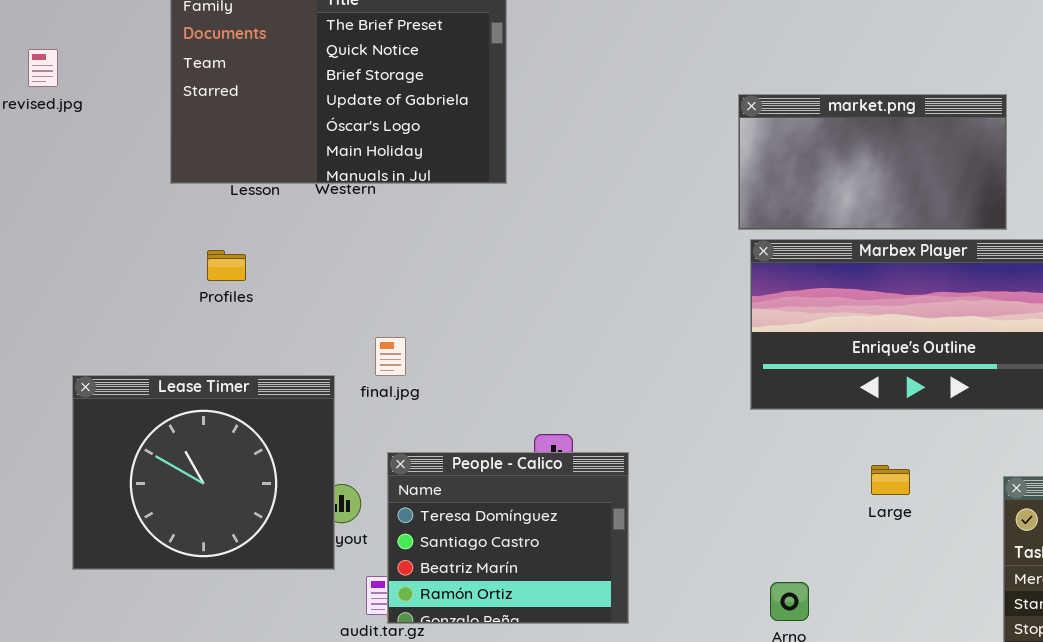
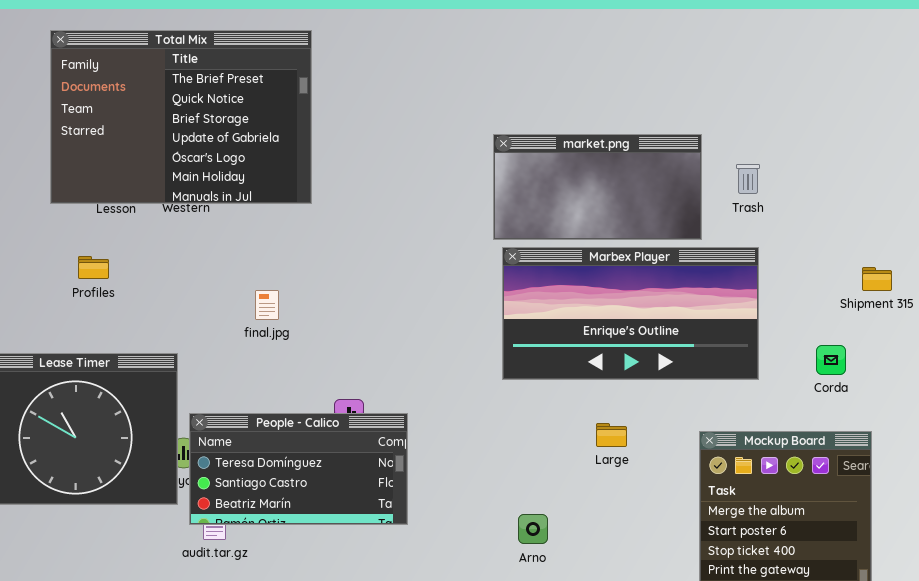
final.jpg: [375,337,406,376] -> [255,290,279,320], moved
People - Calico: [387,452,629,624] -> [189,413,408,525], resized

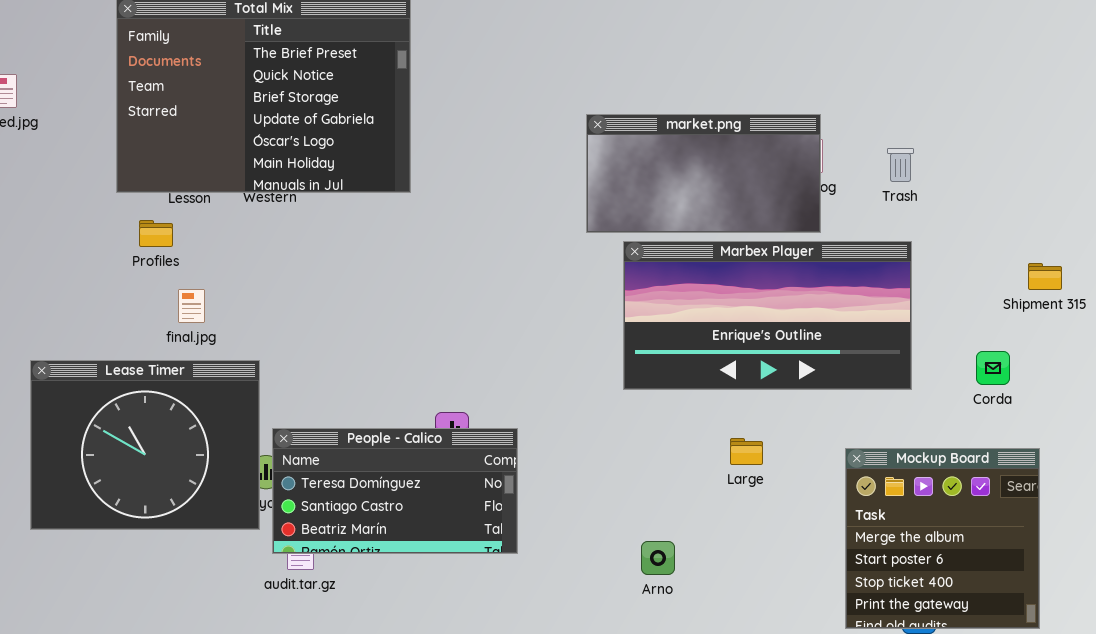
market.png: [493,134,702,240] -> [586,114,821,233], moved
Profiles: [78,256,109,279] -> [139,220,173,247], moved
final.jpg: [255,290,279,320] -> [178,289,205,323], moved

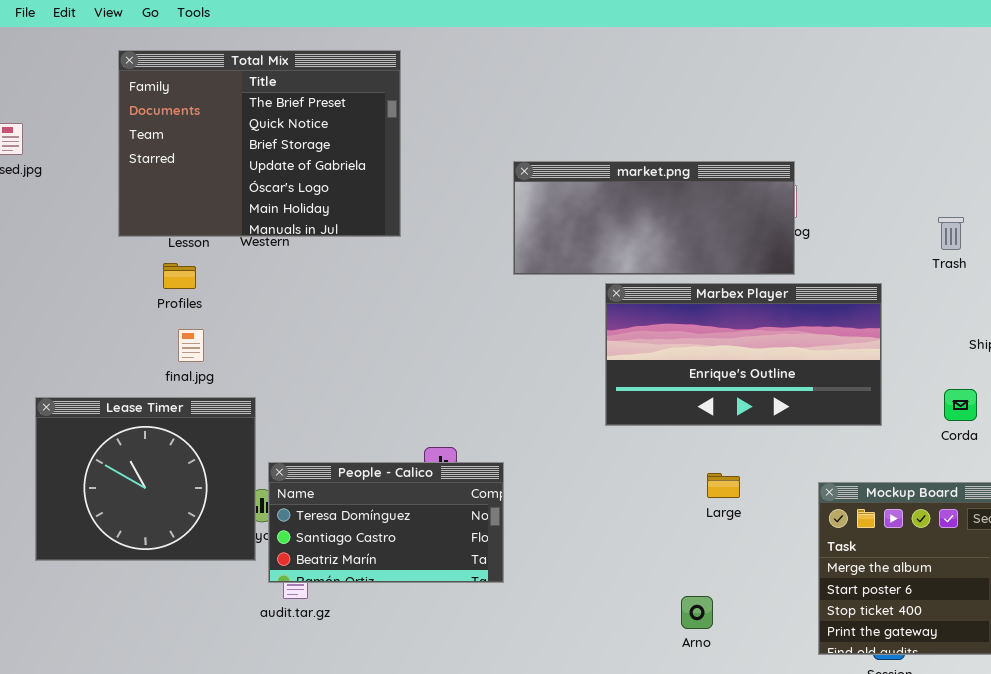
market.png: [586,114,821,233] -> [513,161,795,275], resized
Trash: [887,148,914,182] -> [938,217,964,250], moved
Profiles: [139,220,173,247] -> [163,263,196,289], moved
Arno: [641,541,675,575] -> [681,596,713,629], moved

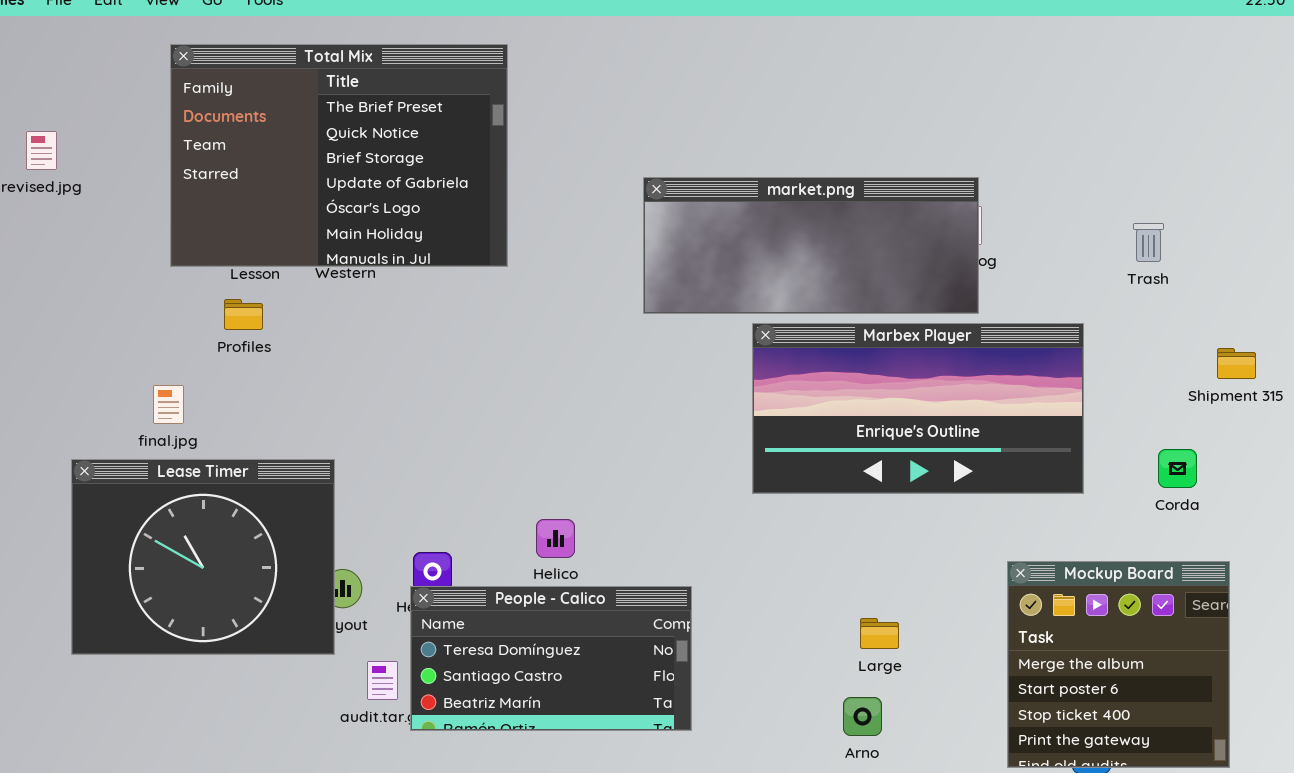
Trash: [938,217,964,250] -> [1133,223,1164,262], moved
final.jpg: [178,329,204,362] -> [153,385,184,424], moved
People - Calico: [268,462,504,583] -> [410,586,692,731], moved
Large: [707,473,740,498] -> [860,618,899,649], moved

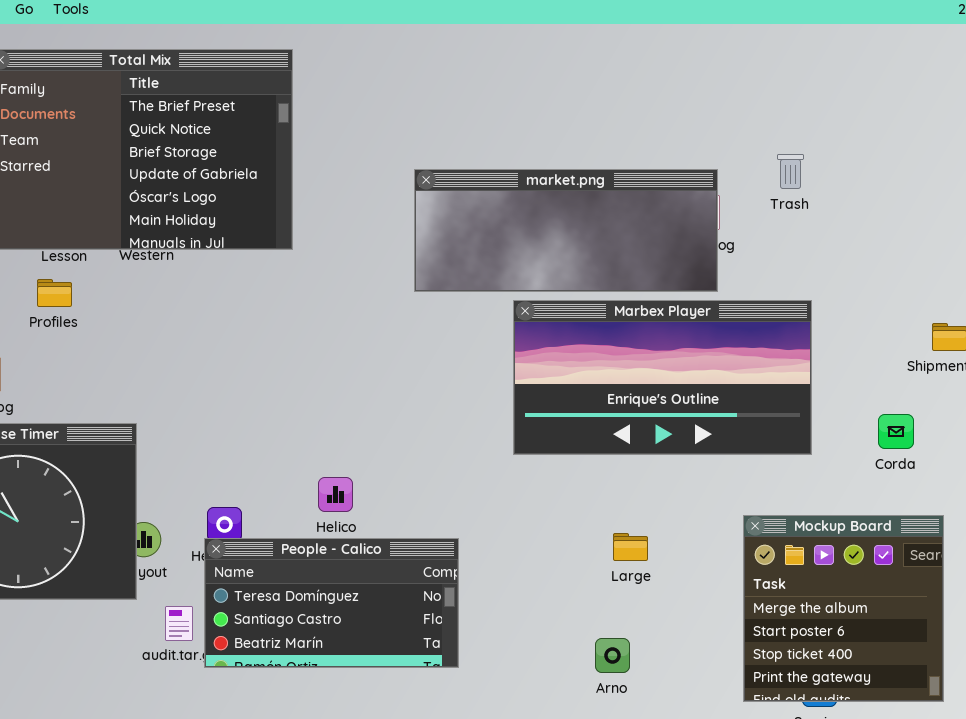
Trash: [1133,223,1164,262] -> [777,154,804,189], moved
Large: [860,618,899,649] -> [613,533,648,561], moved

